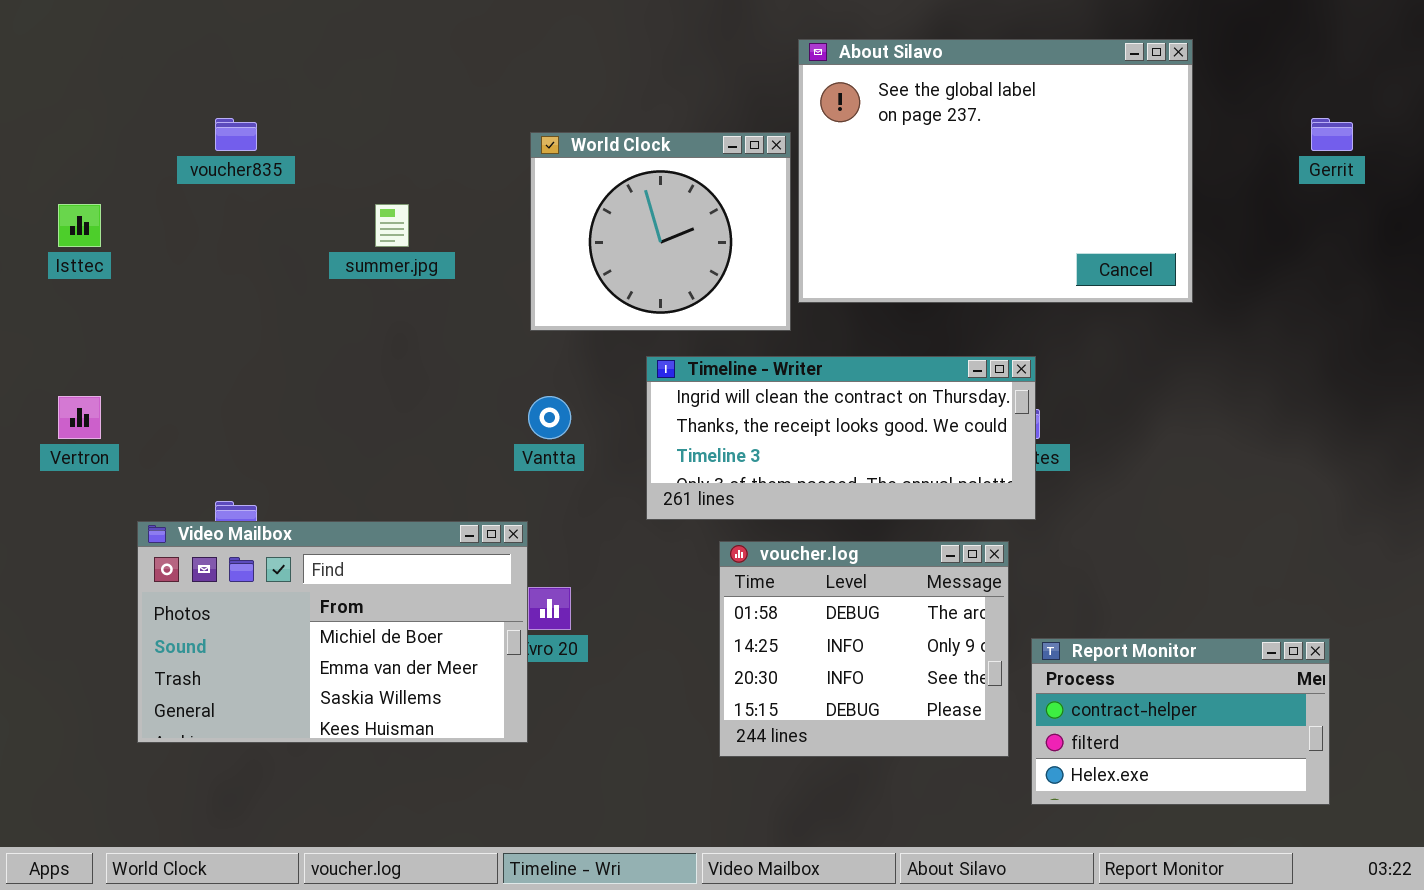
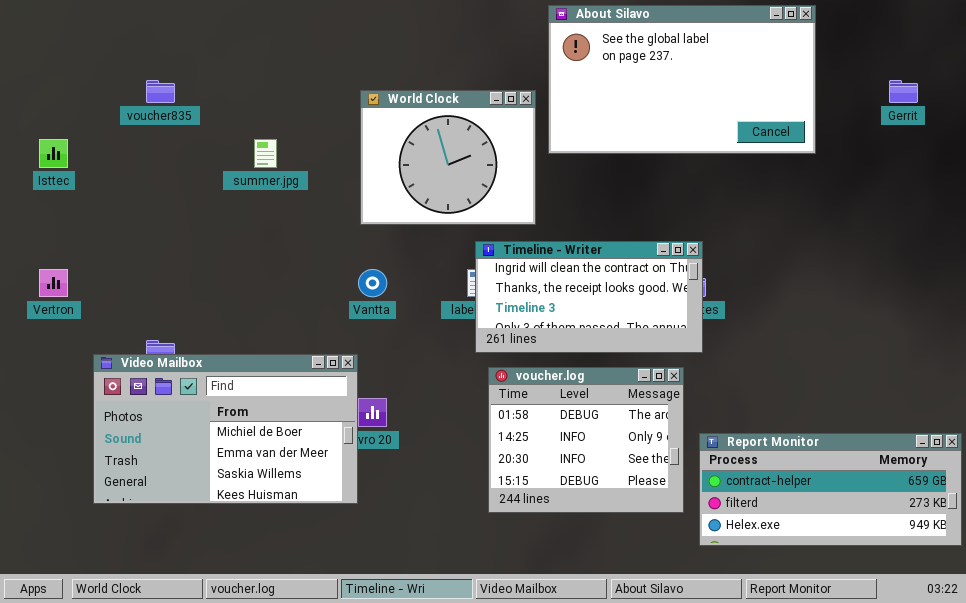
About Silavo: [798,39,1193,303] -> [548,5,816,154], moved, resized
Timeline - Writer: [646,356,1036,520] -> [475,241,703,353], resized
Report Monitor: [1031,638,1330,805] -> [699,433,962,546], resized

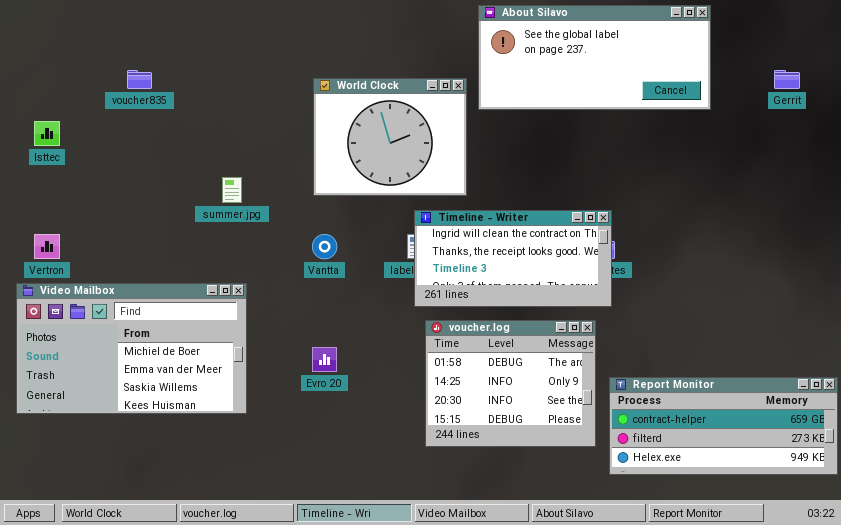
About Silavo: [548,5,816,154] -> [478,5,711,110], resized
summer.jpg: [254,139,277,168] -> [222,177,242,203], moved
Video Mailbox: [93,354,358,504] -> [16,283,247,414], moved

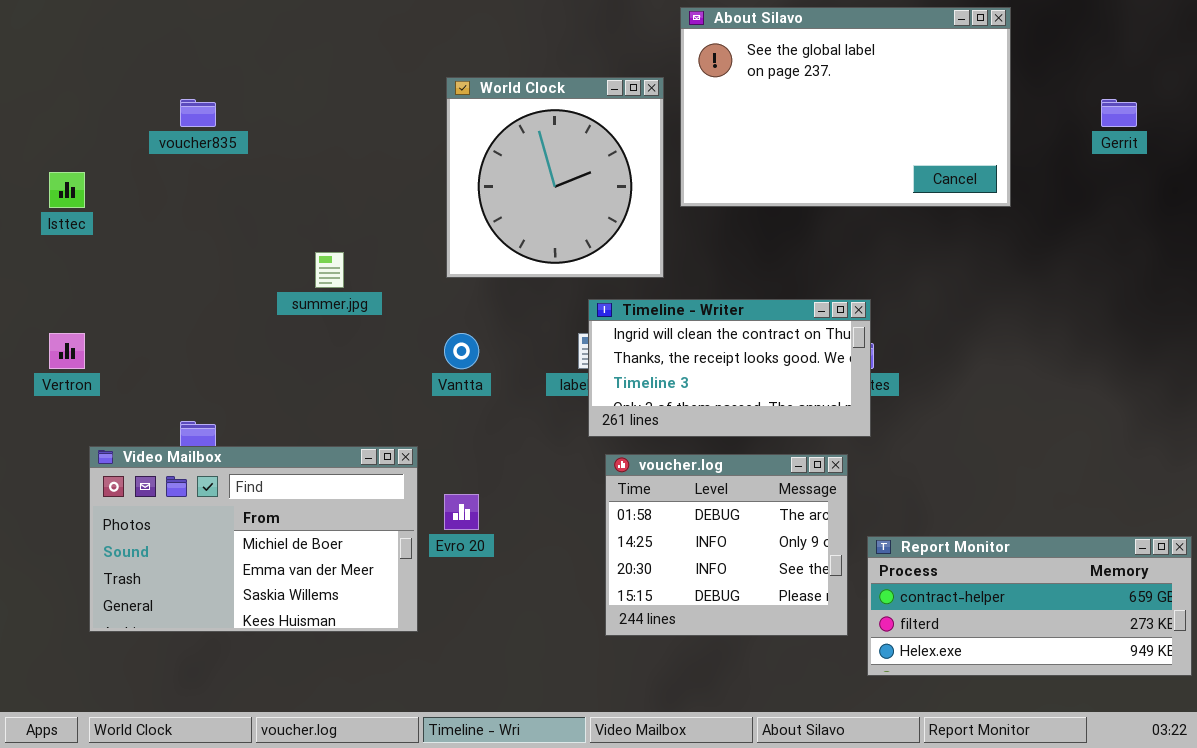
About Silavo: [478,5,711,110] -> [680,7,1011,207], resized
World Clock: [313,78,467,196] -> [446,77,664,278], resized
Video Mailbox: [16,283,247,414] -> [89,446,418,632], moved

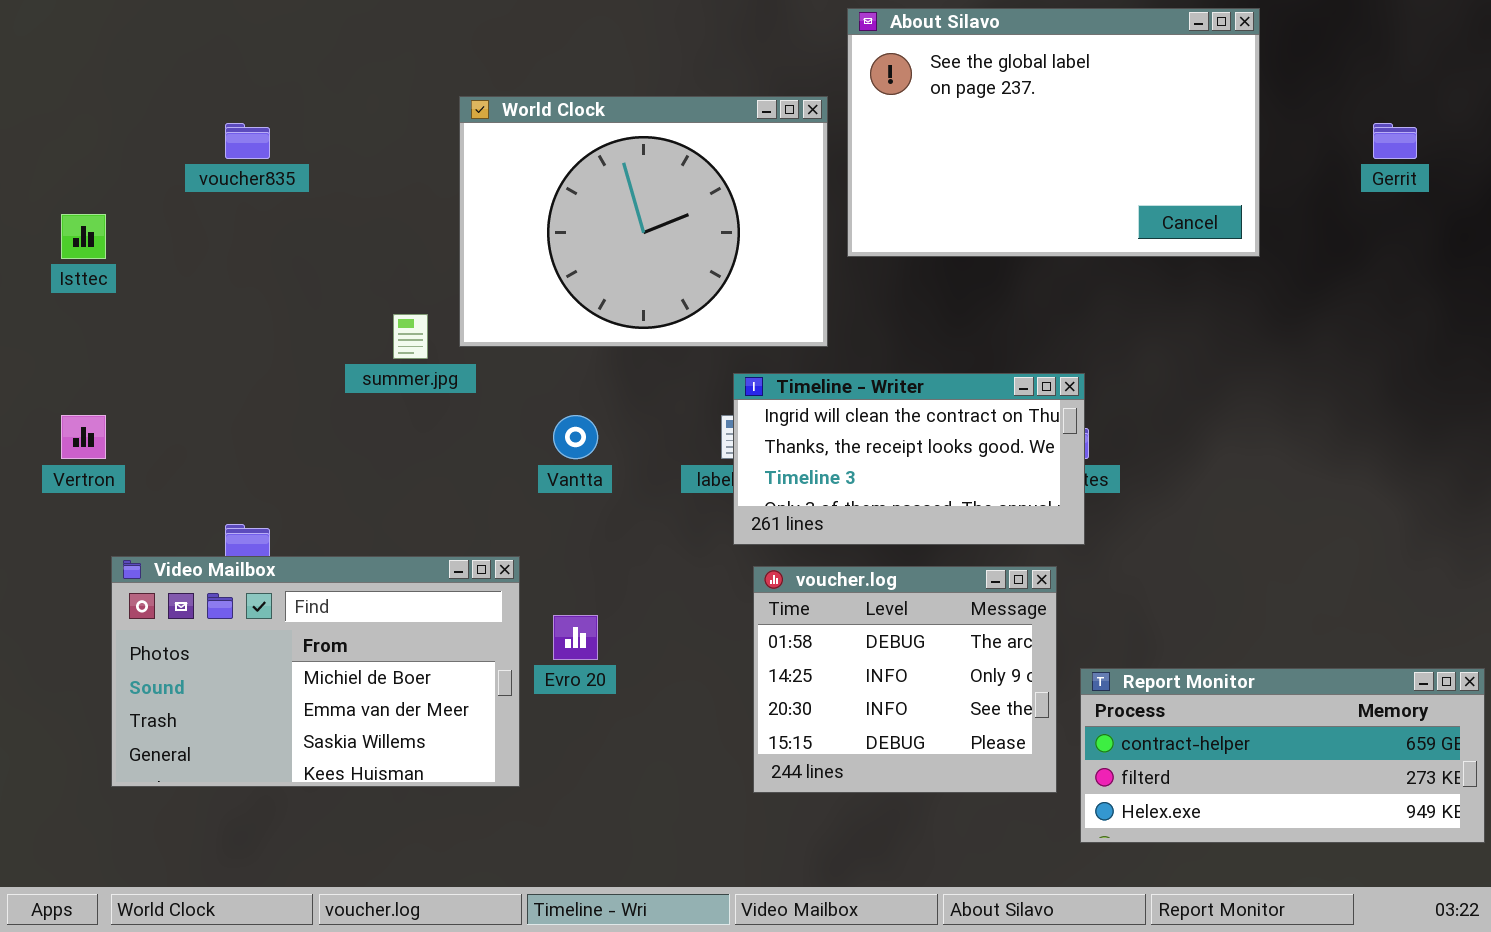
World Clock: [446,77,664,278] -> [459,96,828,347], resized

